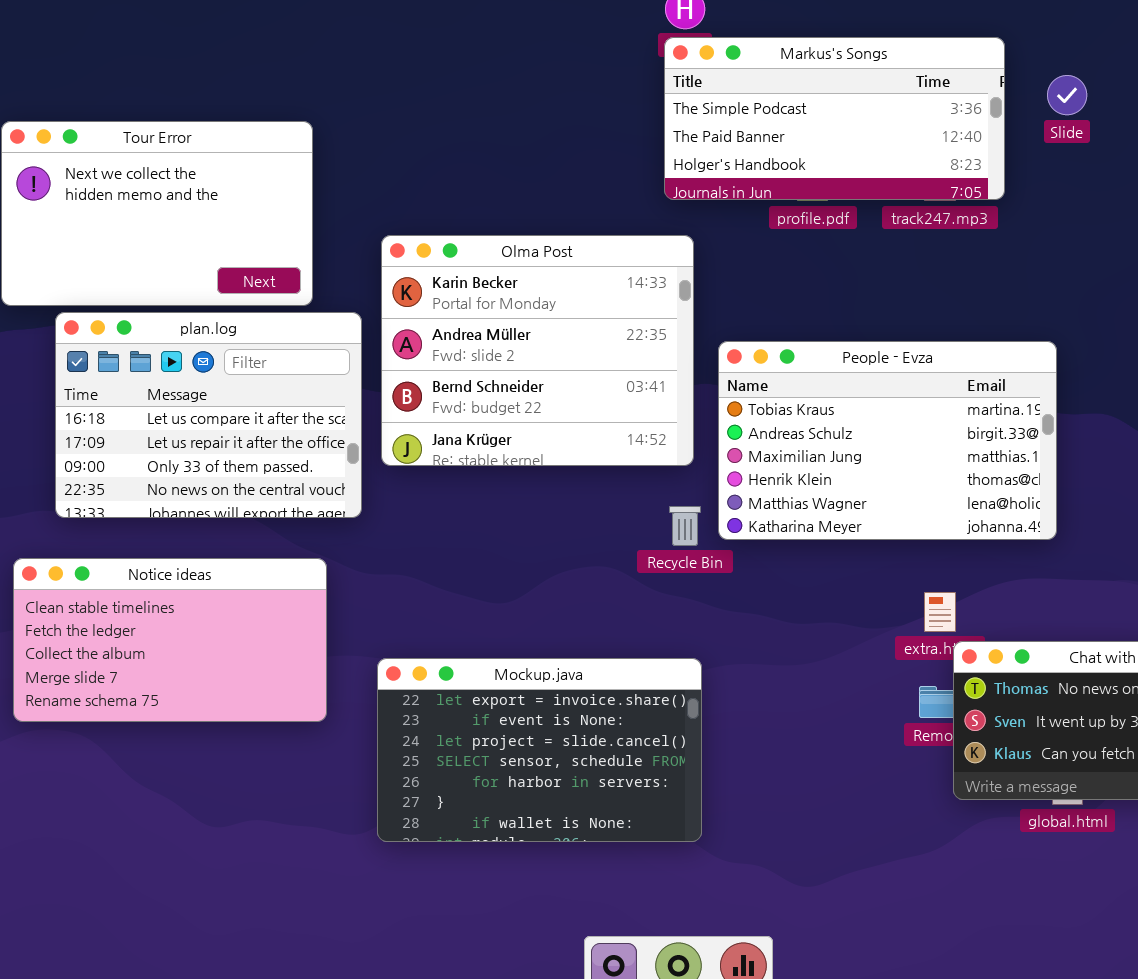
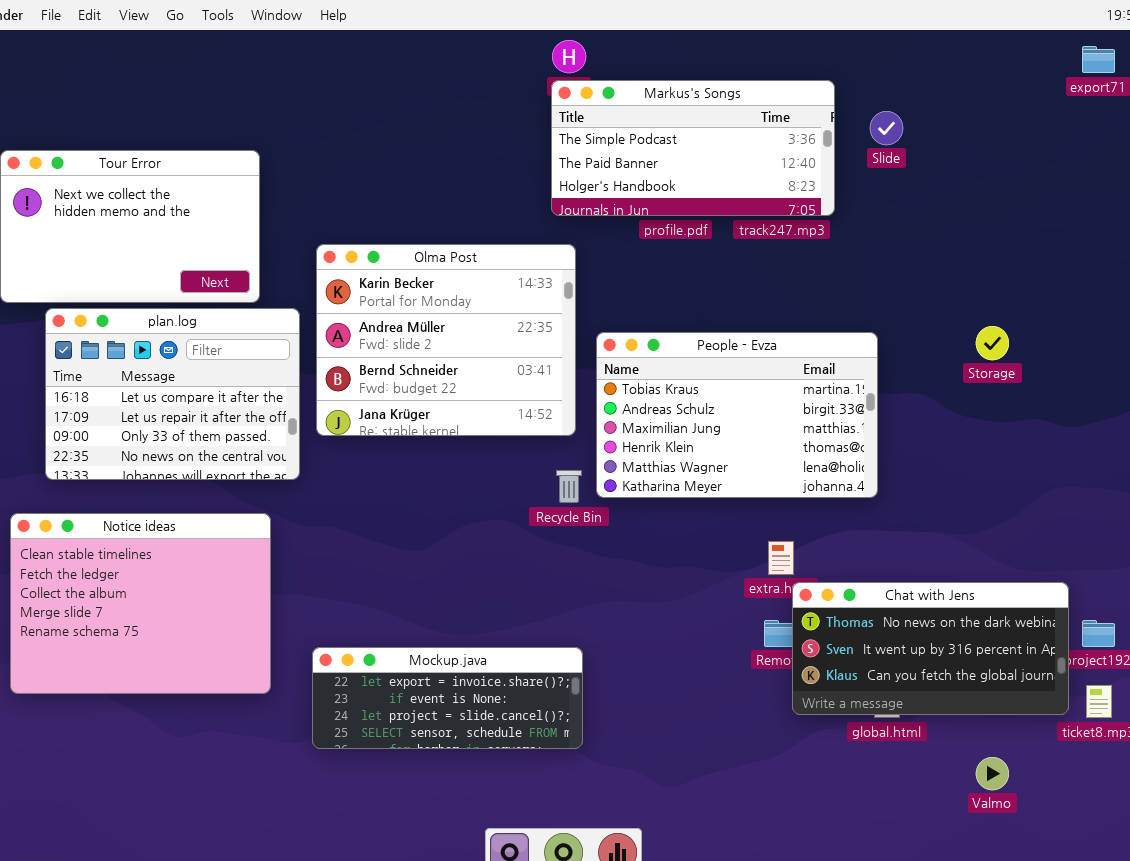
Notice ideas: [13,558,327,722] -> [10,513,271,694], resized
Mockup.java: [377,658,702,842] -> [312,647,583,749], resized

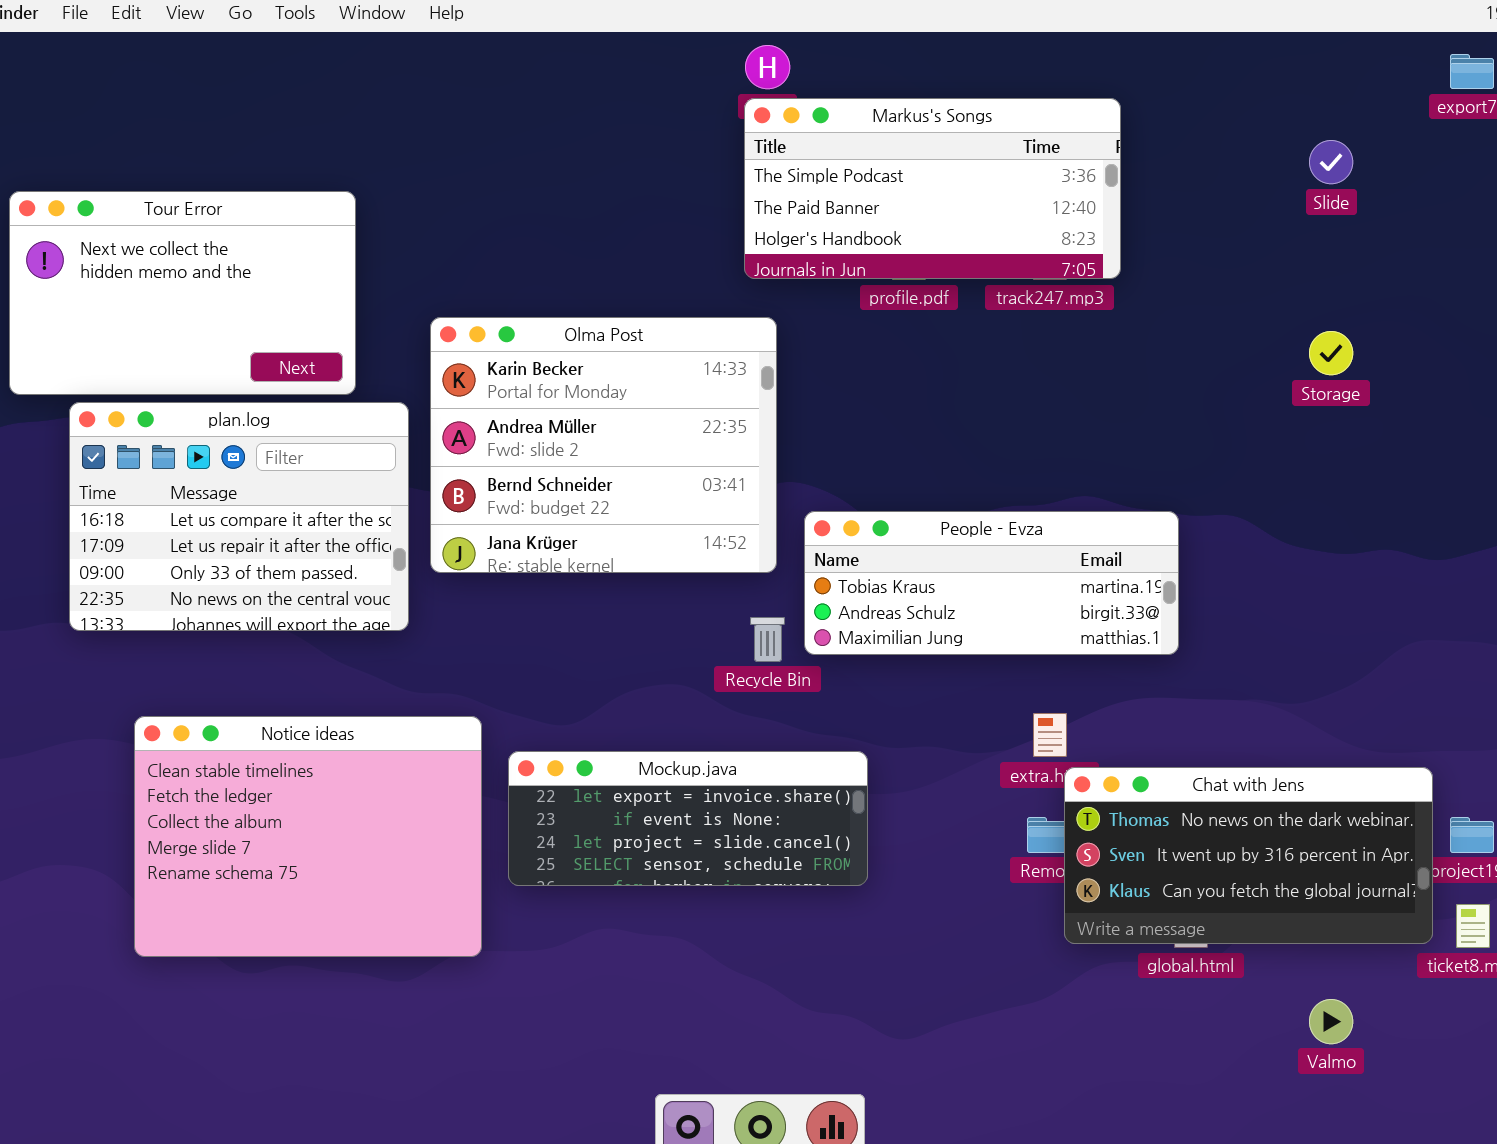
Slide: [870,111,903,145] -> [1309,140,1353,184], moved
Storage: [976,326,1009,360] -> [1309,331,1353,375], moved
People - Evza: [596,332,878,498] -> [804,511,1179,655], resized
Notice ideas: [10,513,271,694] -> [134,716,482,957], moved
Mockup.java: [312,647,583,749] -> [508,751,868,886], moved

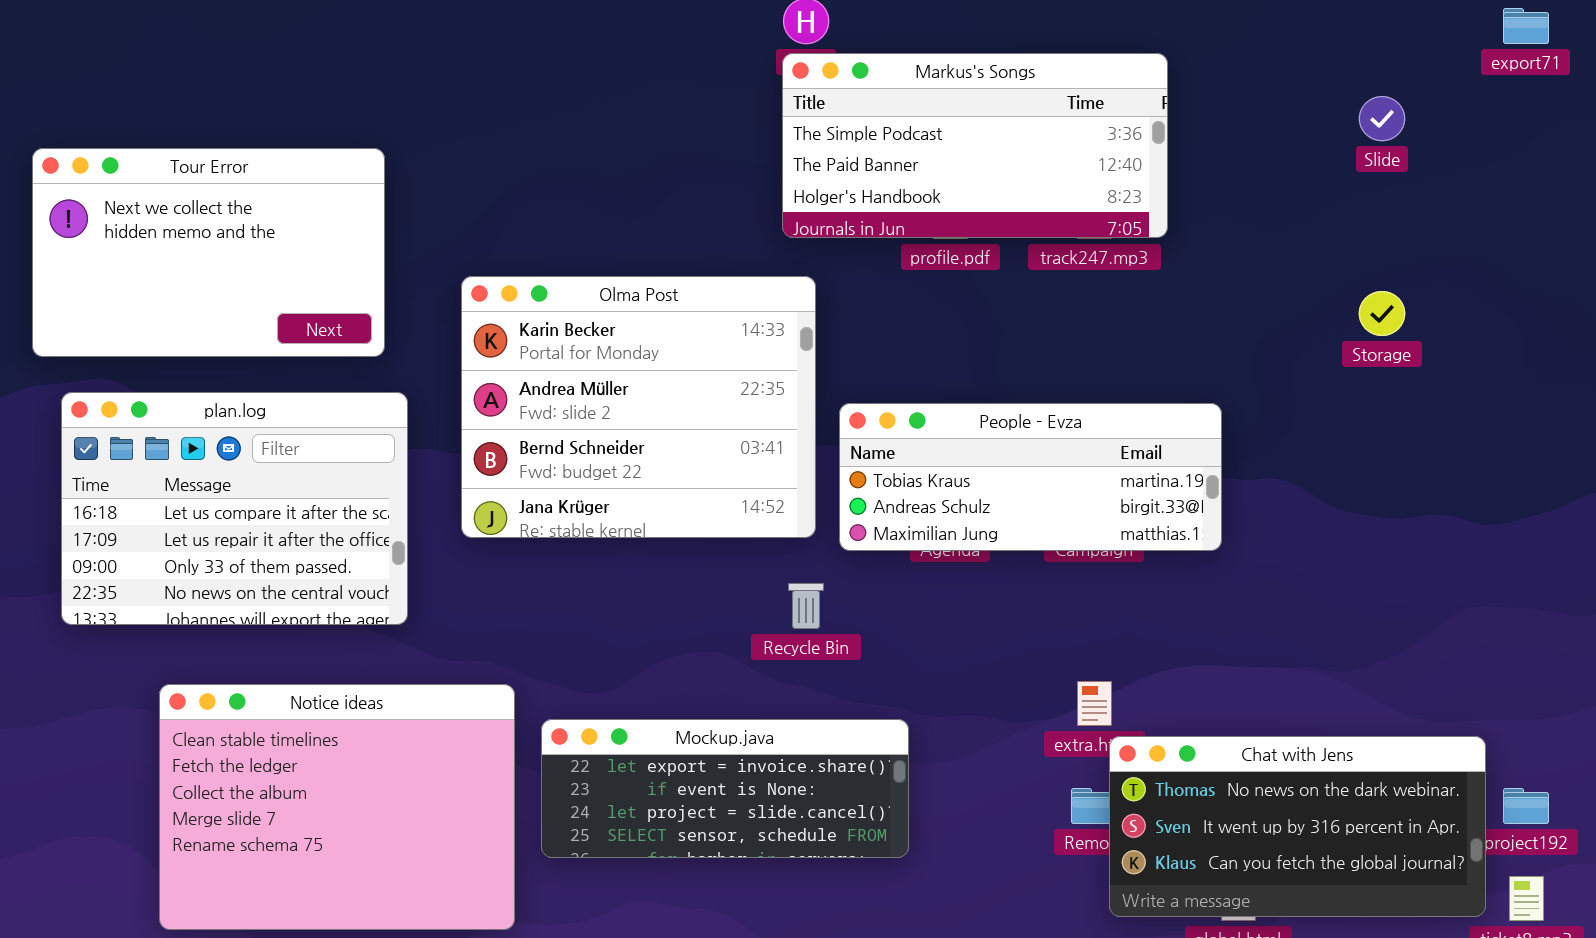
plan.log: [69,402,409,631] -> [61,392,408,625], moved
People - Evza: [804,511,1179,655] -> [839,403,1222,551], moved

